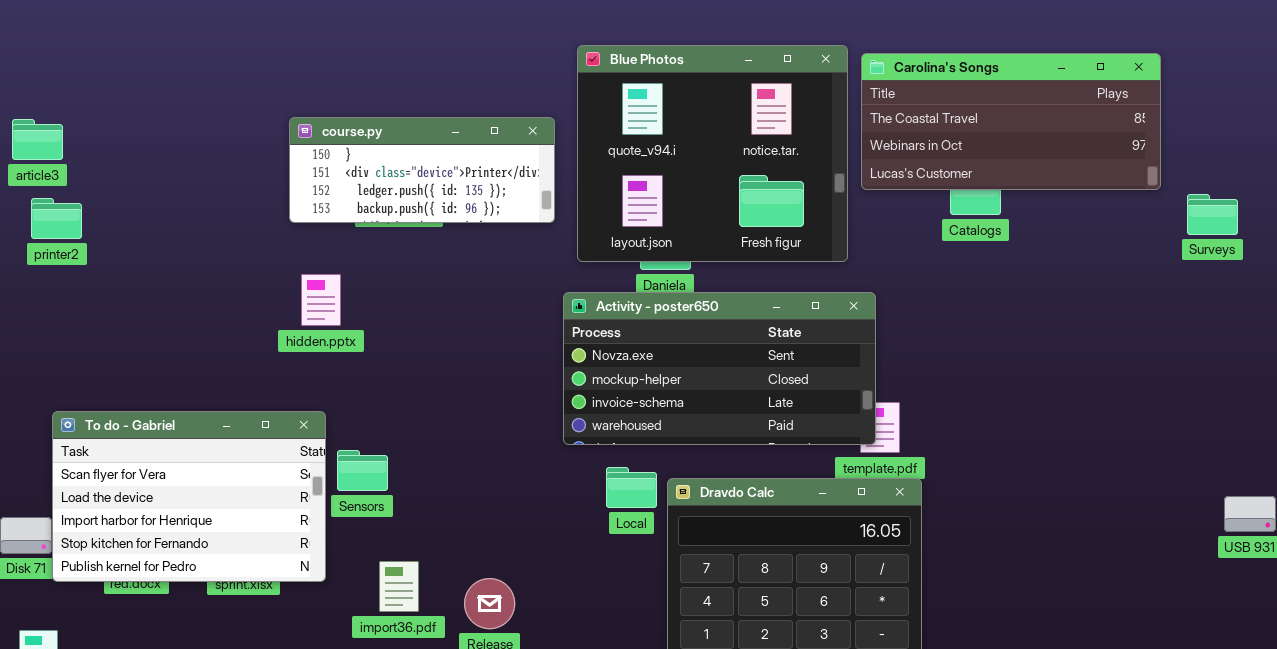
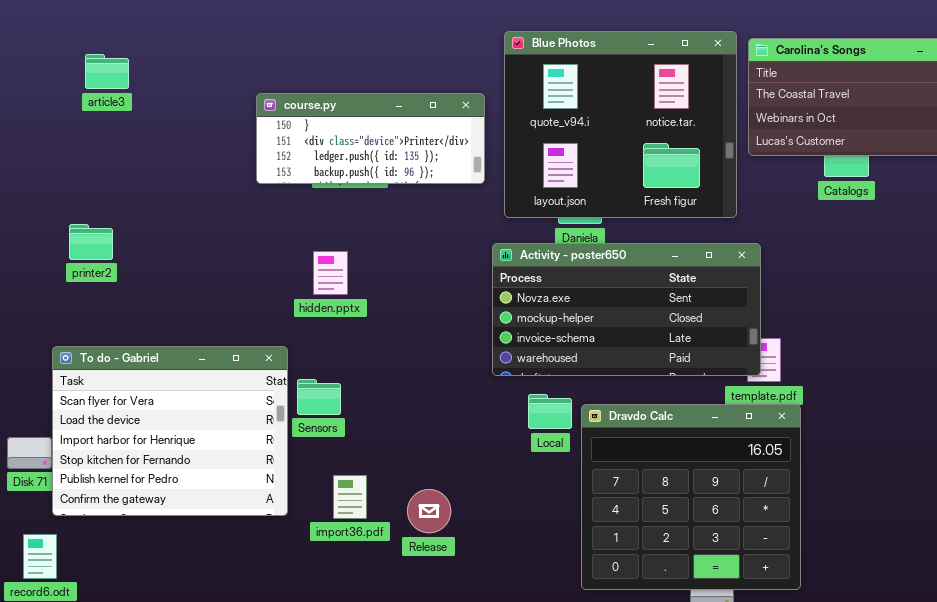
article3: [12,119,63,160] -> [85,54,129,89], moved
printer2: [31,198,82,239] -> [69,224,113,260], moved
hidden.pptx: [301,274,341,326] -> [313,251,348,295], moved
To do - Gabriel: [52,411,326,582] -> [52,346,288,516], resized

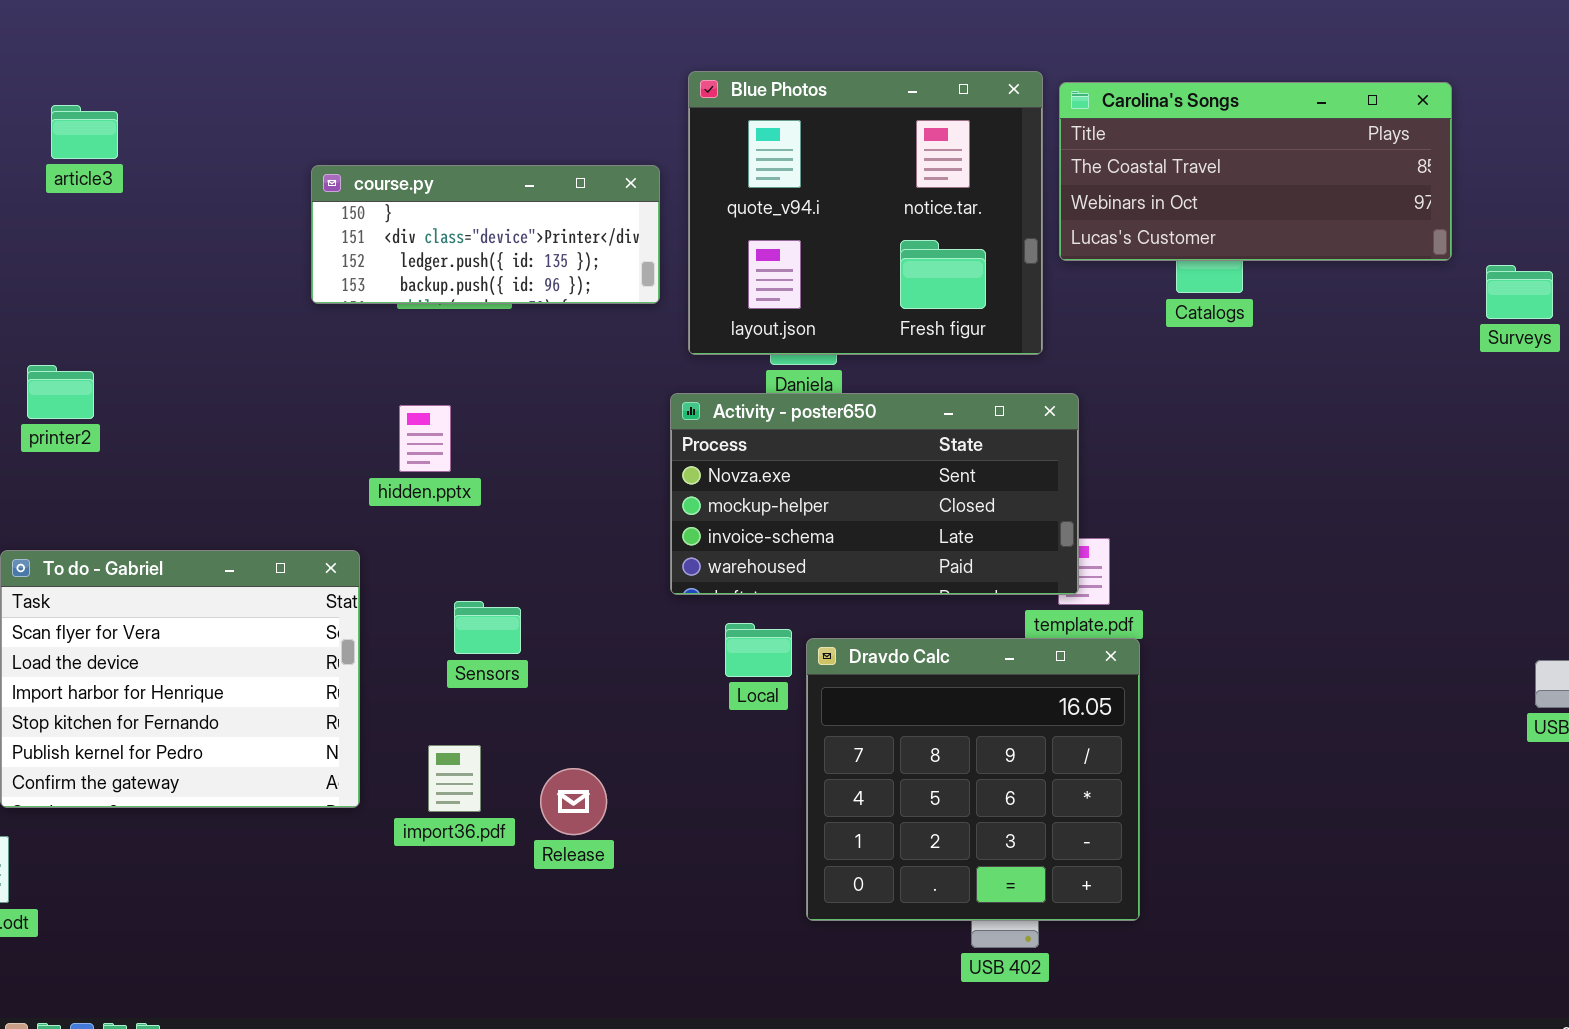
Sensors: [297,379,341,415] -> [454,601,521,654], moved

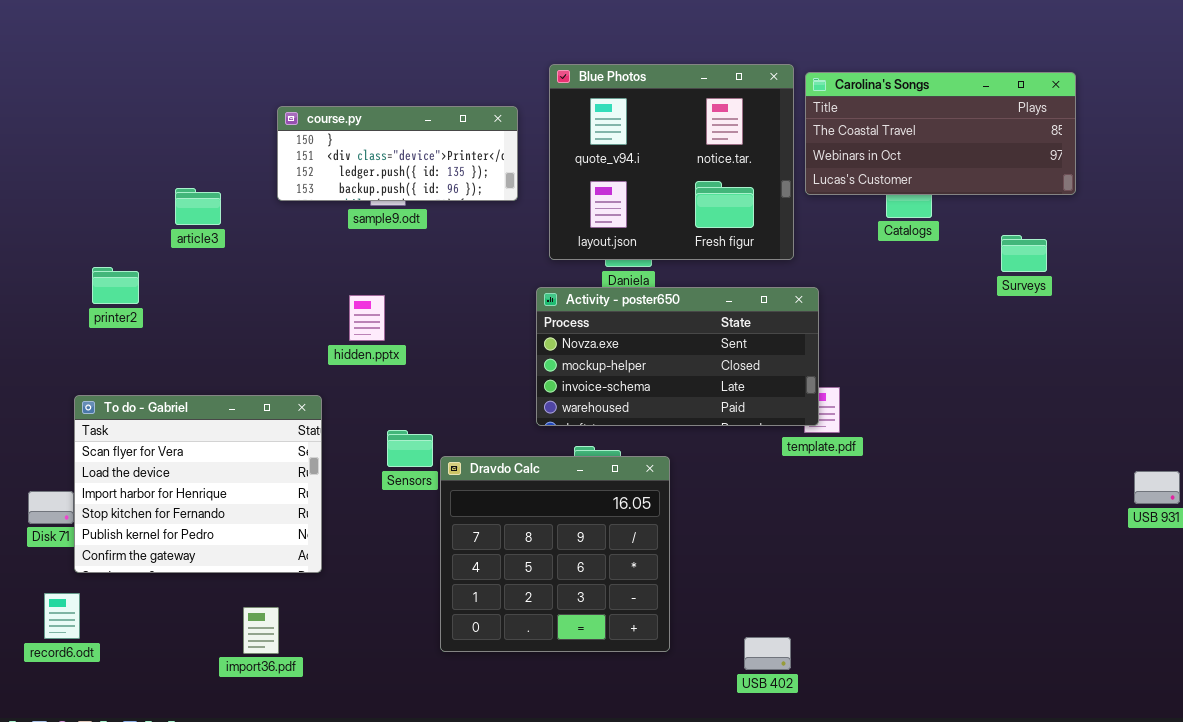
article3: [51,105,118,159] -> [175,188,221,225], moved
course.py: [311,165,660,304] -> [277,106,518,201], moved
Surveys: [1486,265,1553,319] -> [1001,235,1047,272], moved
Dravdo Calc: [806,638,1140,921] -> [440,456,670,652], moved
import36.pdf: [428,745,481,812] -> [243,607,279,654], moved

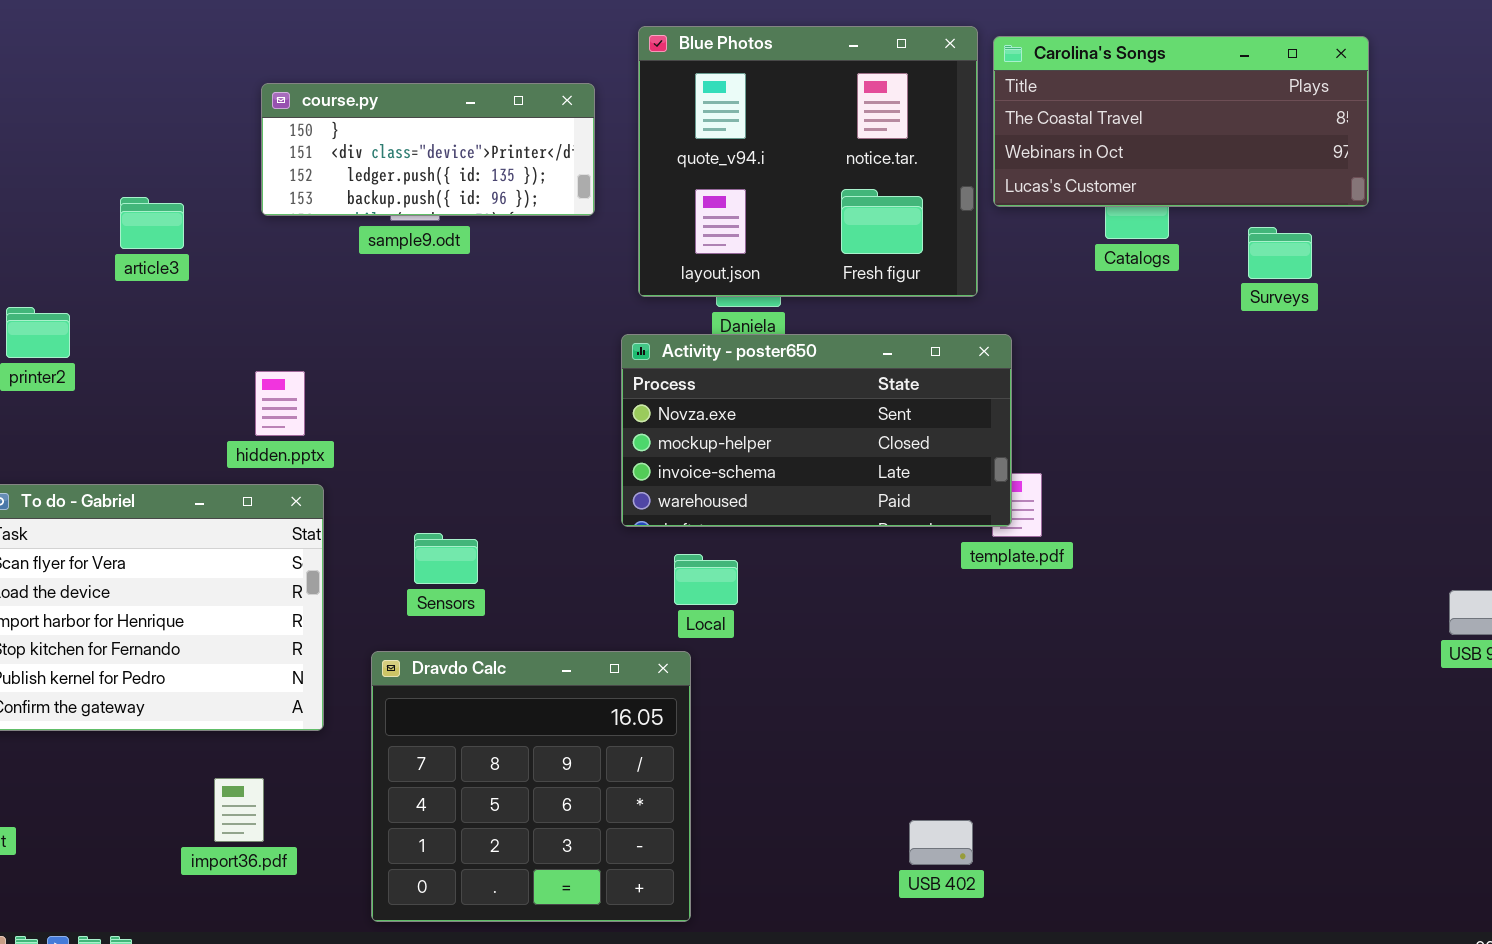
Surveys: [1001,235,1047,272] -> [1248,227,1312,279], moved
hidden.pptx: [349,295,385,341] -> [255,371,305,436], moved
Dravdo Calc: [440,456,670,652] -> [371,651,691,922], moved

